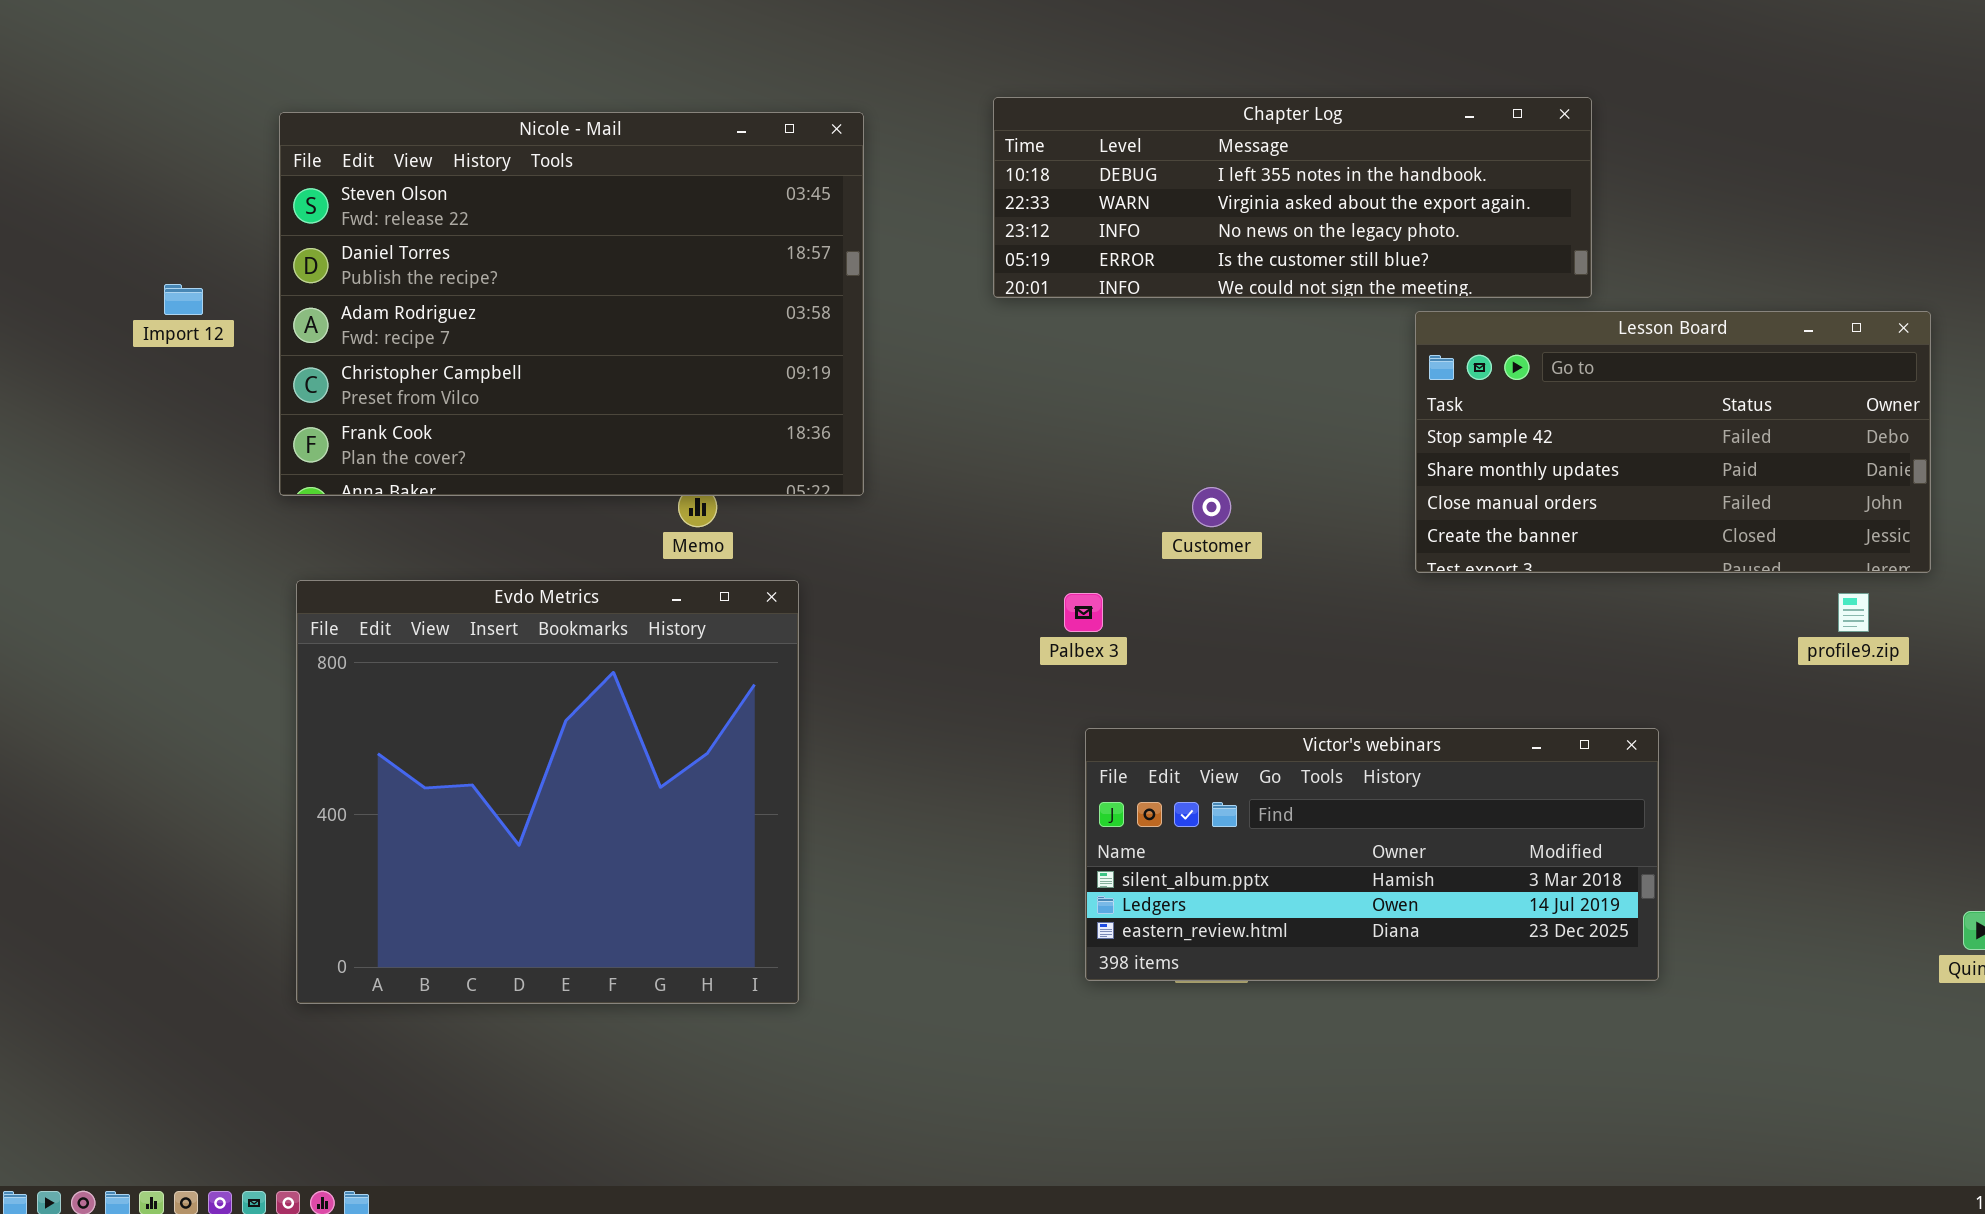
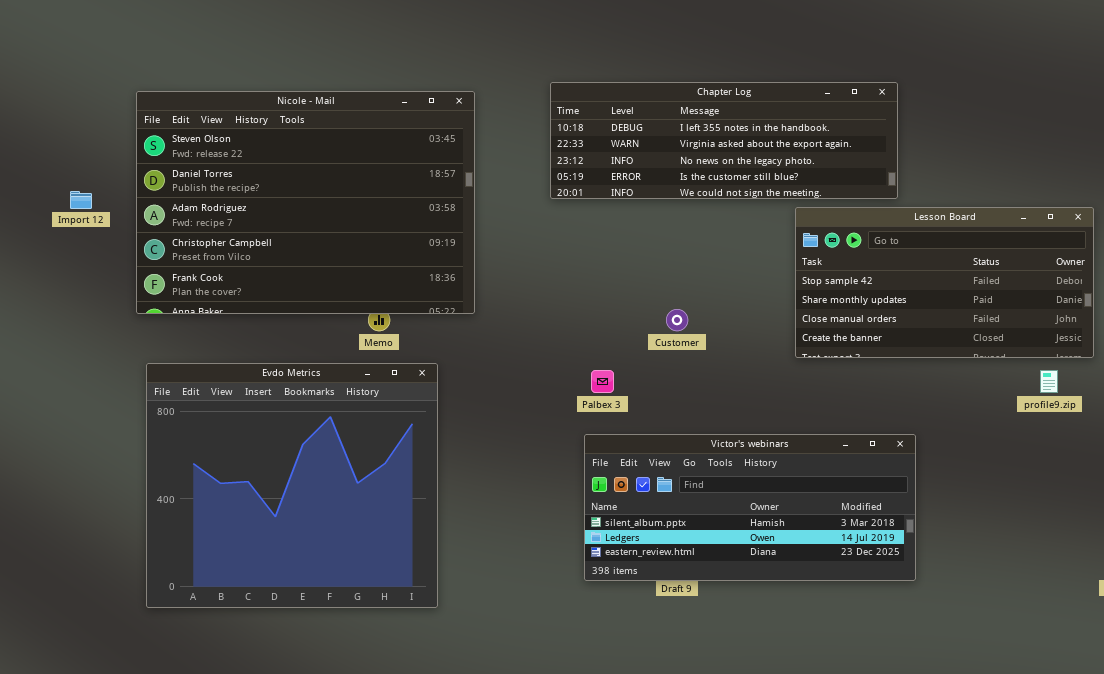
Victor's webinars: [1085,728,1659,981] -> [584,434,916,581], moved

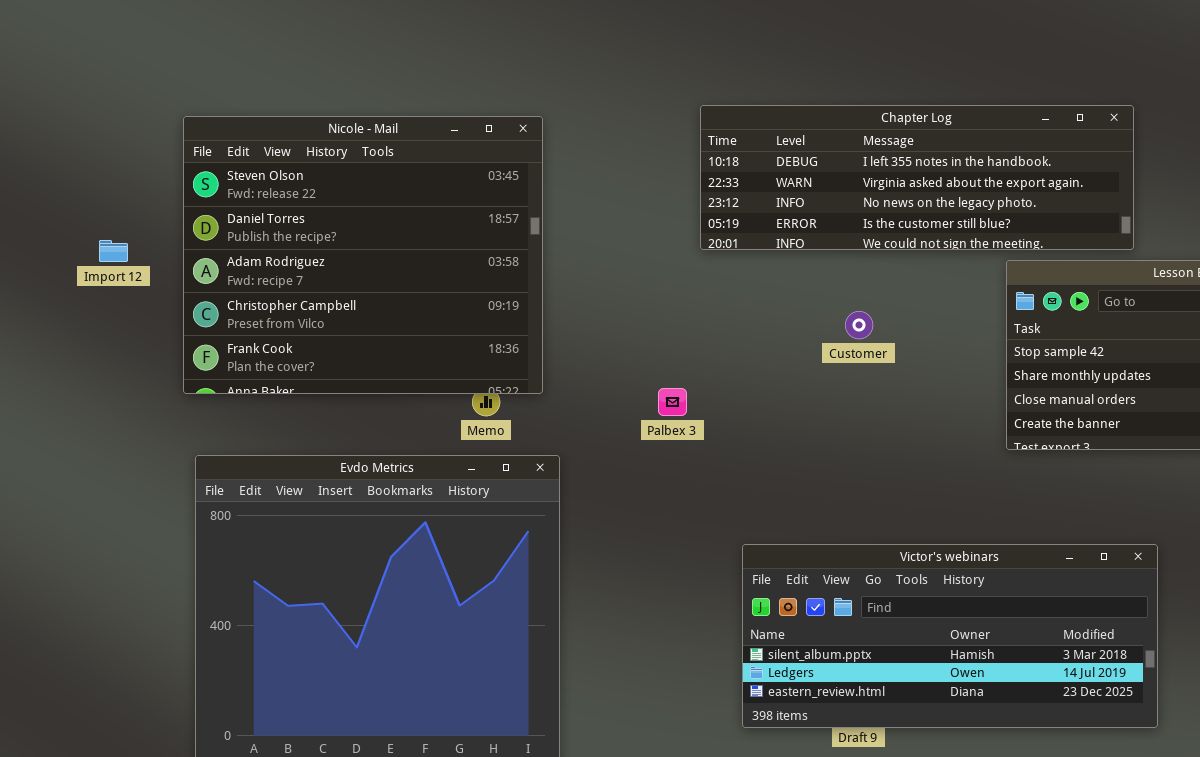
Nicole - Mail: [136,91,475,314] -> [183,116,543,394], resized
Customer: [666,309,688,331] -> [845,311,873,339], moved
Palbex 3: [591,370,614,393] -> [658,388,687,416], moved

